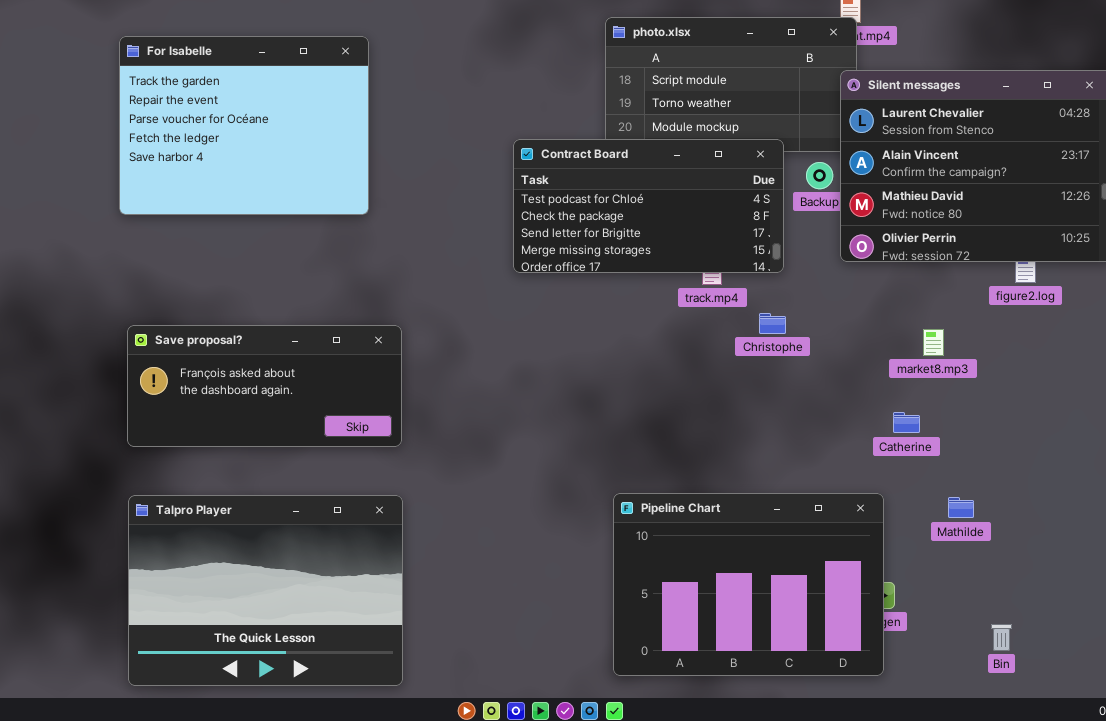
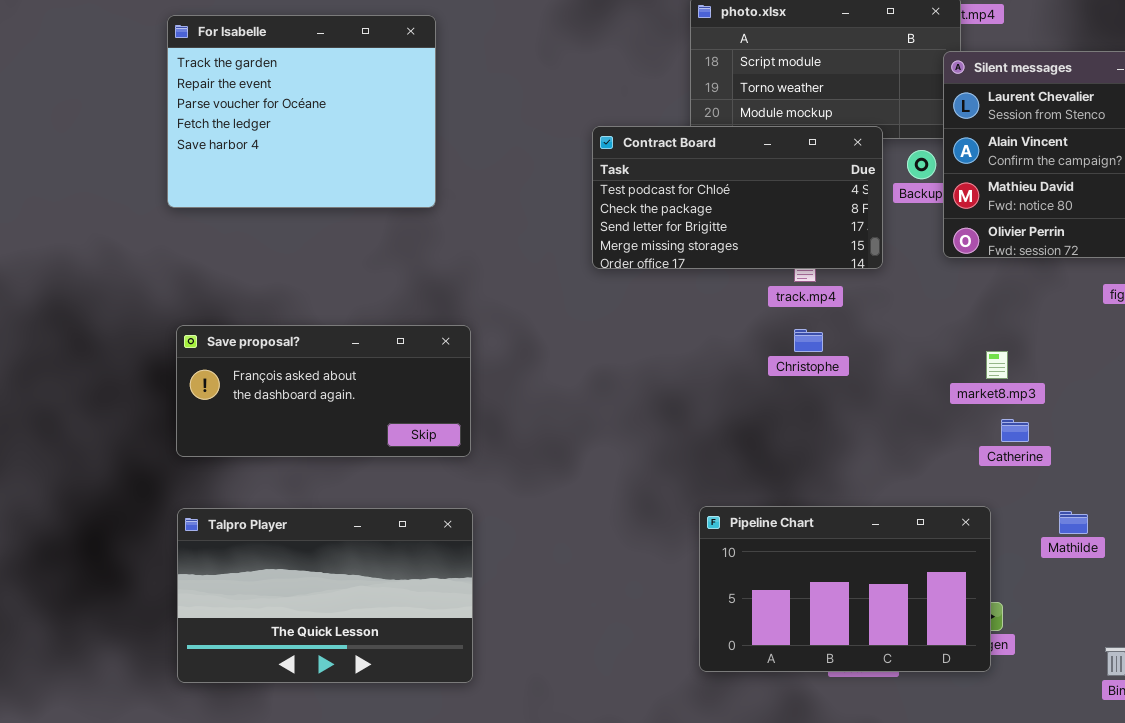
Christophe: [759,313,786,334] -> [794,329,823,352], moved
market8.mp3: [923,329,944,356] -> [986,351,1008,379], moved
Pipeline Chart: [613,493,884,676] -> [699,506,991,672], resized
Talpro Player: [128,495,403,686] -> [177,508,473,683], resized

